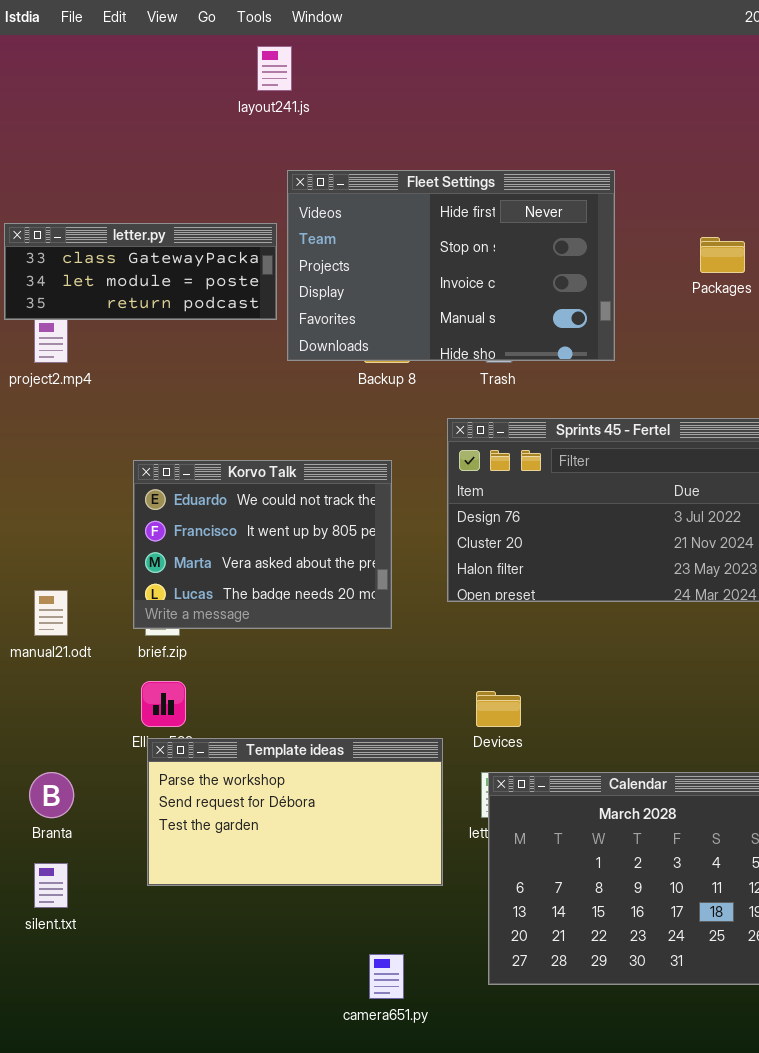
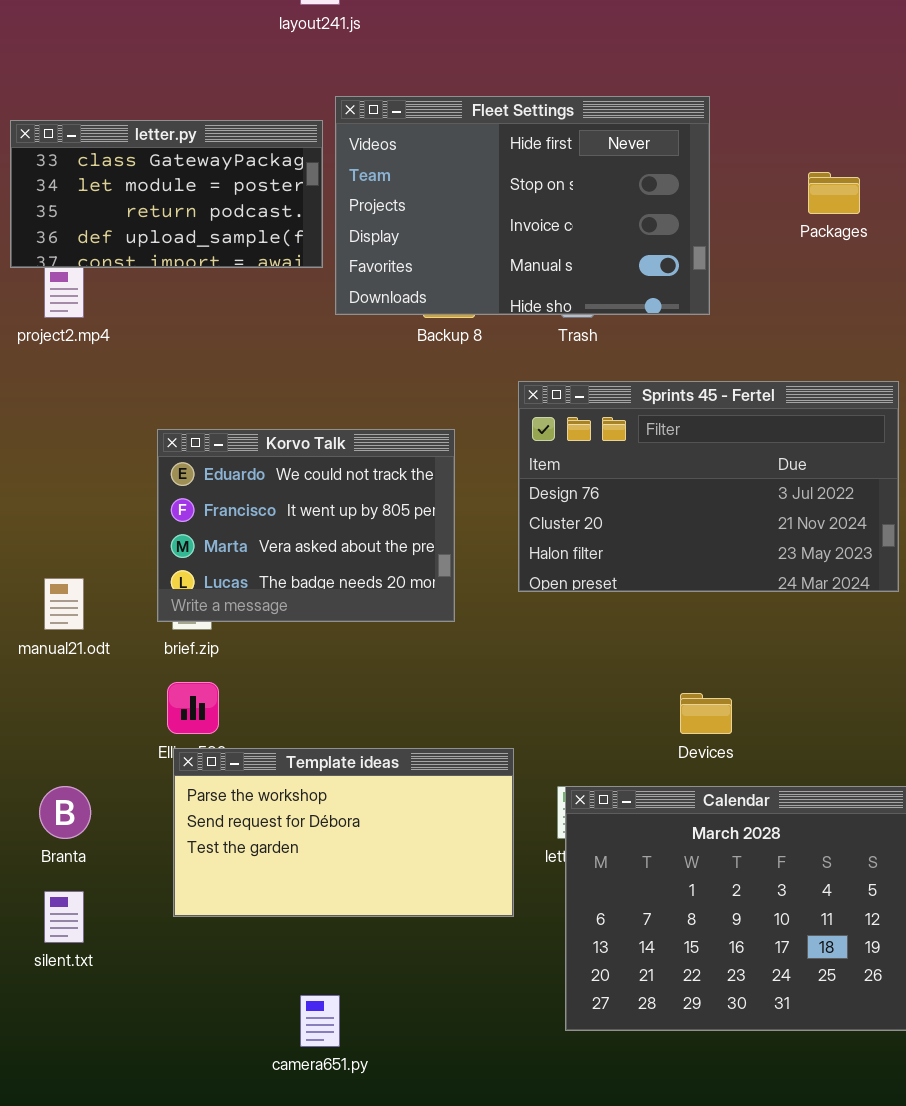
letter.py: [4,223,277,320] -> [10,120,323,268], resized
Devices: [476,691,521,727] -> [680,693,732,734], moved
camera651.py: [369,954,404,999] -> [300,995,340,1047], moved

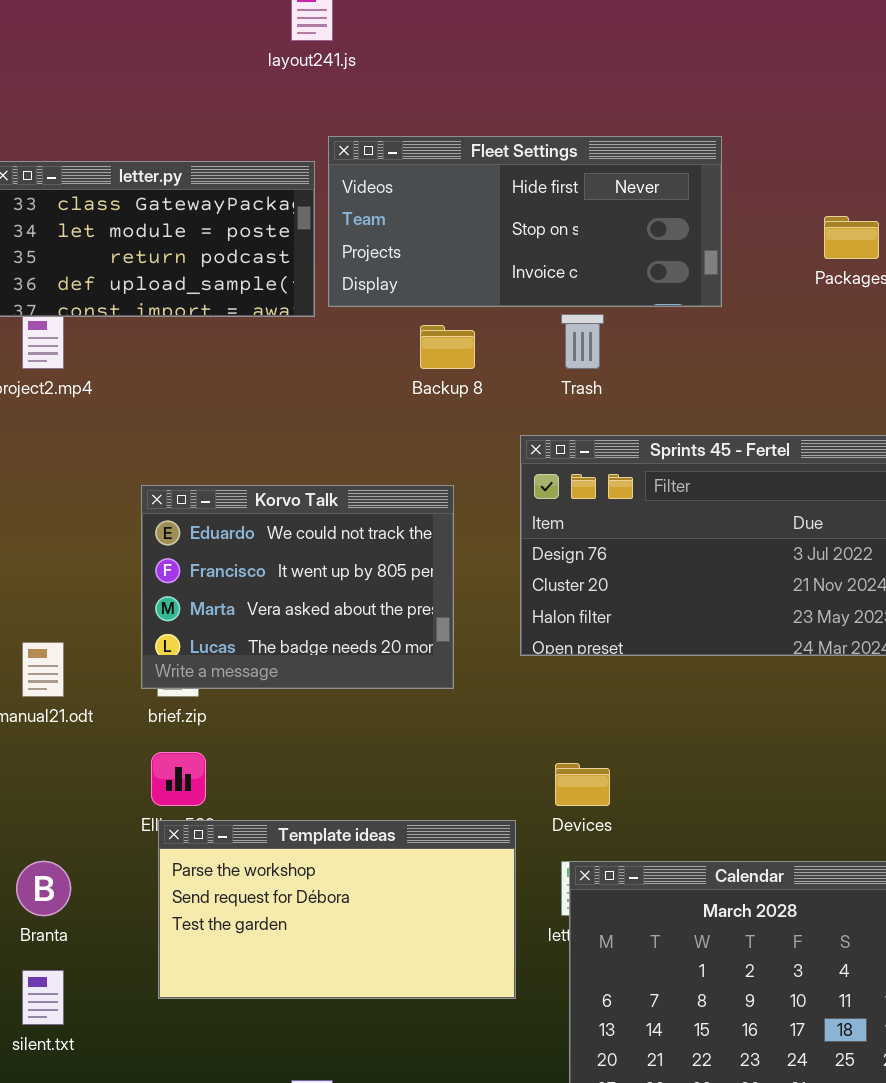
Fleet Settings: [335,96,710,315] -> [328,136,722,307], resized
Devices: [680,693,732,734] -> [555,763,610,806], moved

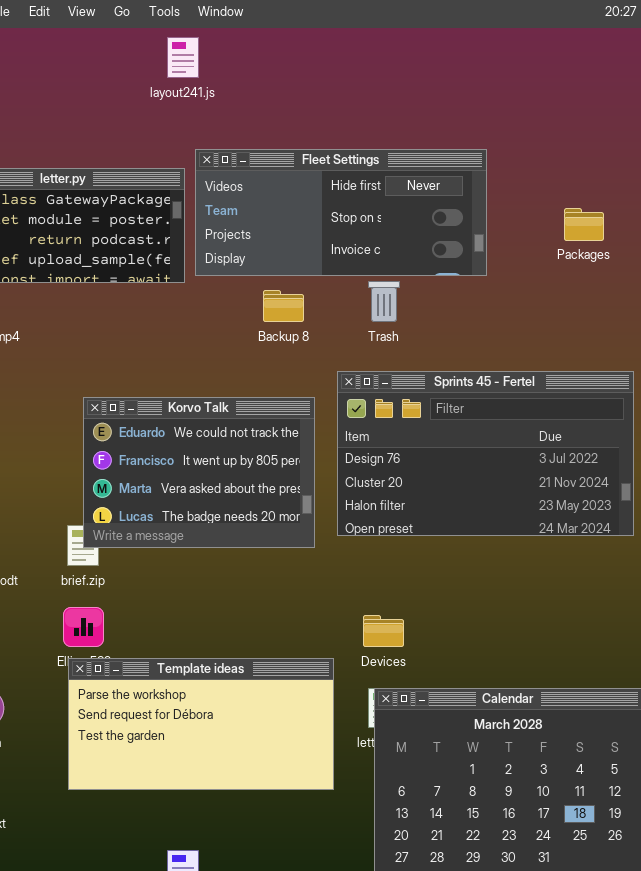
Korvo Talk: [141,485,454,689] -> [83,397,315,548], moved

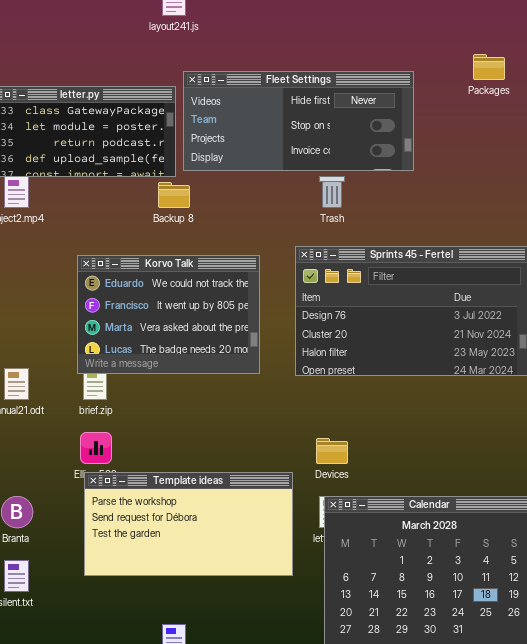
Packages: [564,208,604,241] -> [473,54,505,80], moved
Backup 8: [263,290,304,322] -> [158,182,190,208], moved
Korvo Talk: [83,397,315,548] -> [77,255,260,374], moved

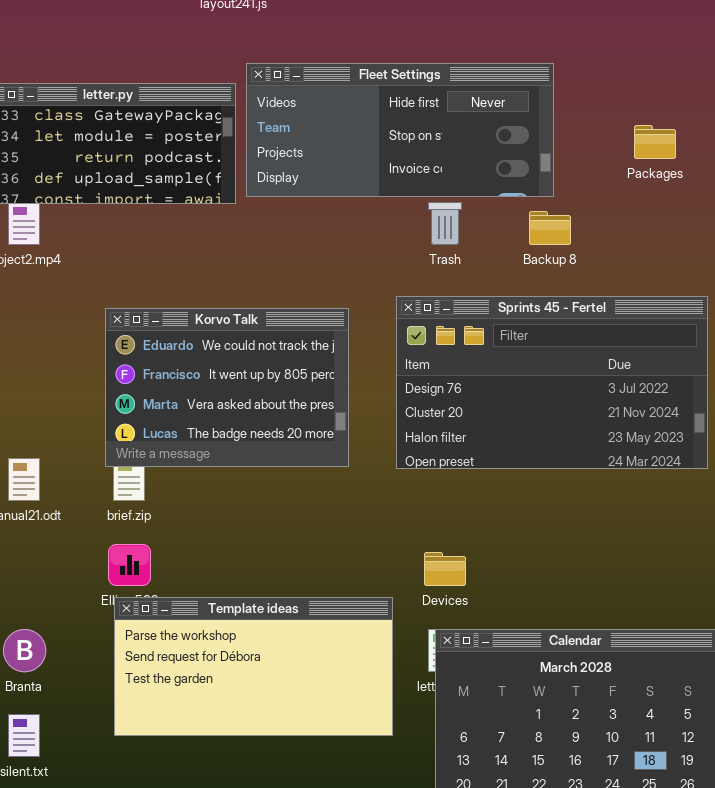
Packages: [473,54,505,80] -> [634,125,676,159], moved
Backup 8: [158,182,190,208] -> [529,211,571,245], moved

